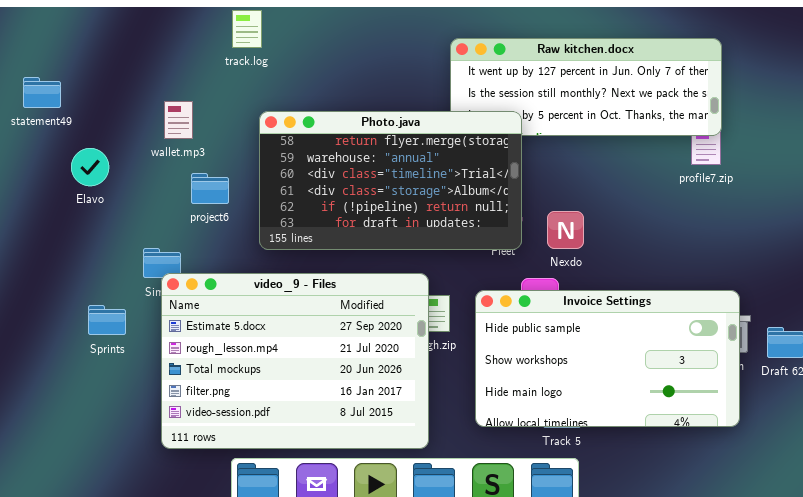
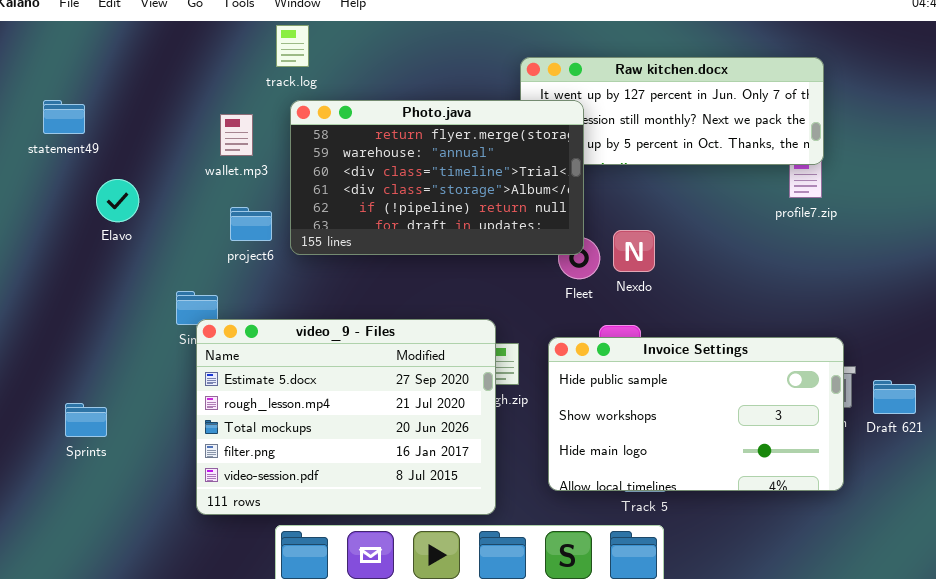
wallet.mp3: [164,101,193,139] -> [220,114,253,156], moved
Photo.java: [259,111,522,250] -> [290,100,584,255], moved
Nexdo: [547,211,584,249] -> [613,230,655,272], moved
Sprints: [88,305,126,335] -> [65,403,107,437], moved

